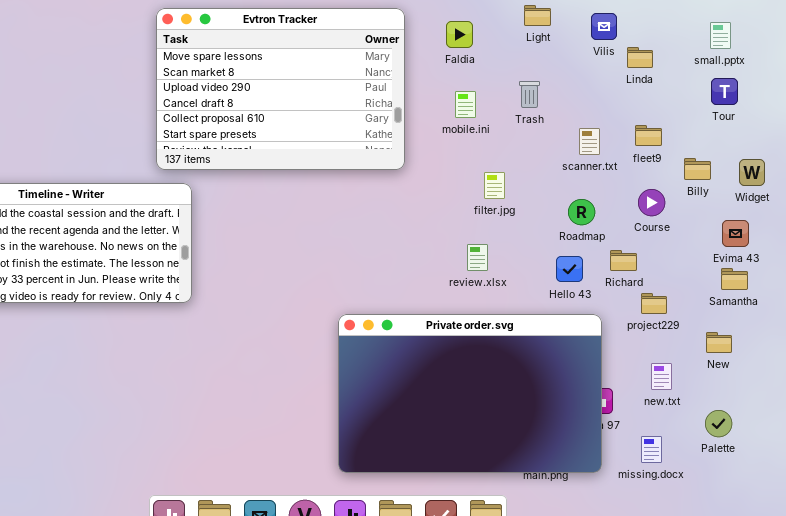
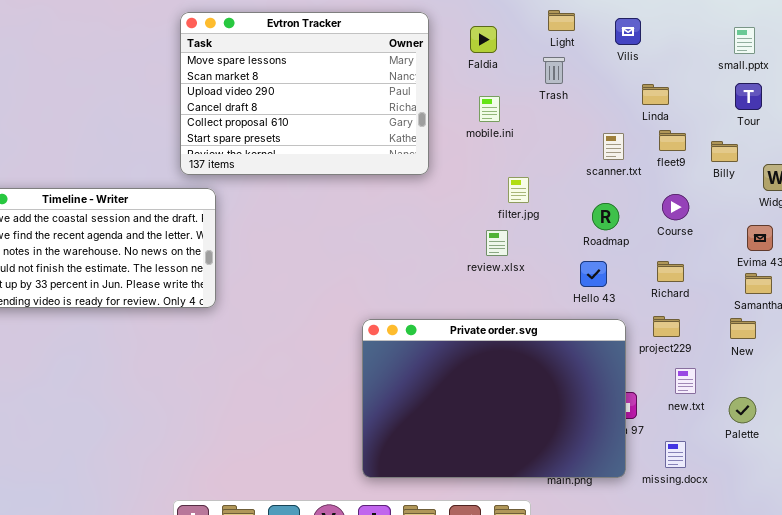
Linda: [627,47,653,68] -> [642,84,669,105], moved
Trash: [519,81,540,108] -> [543,57,565,84], moved
Billy: [684,158,711,180] -> [711,141,738,162], moved
review.xlsx: [467,244,488,271] -> [486,230,508,256], moved
Richard: [610,250,637,271] -> [657,261,684,282], moved
project229: [641,293,667,314] -> [653,316,680,337], moved
New: [706,332,732,353] -> [730,318,756,339], moved
Palette: [705,410,732,437] -> [729,397,756,423], moved

